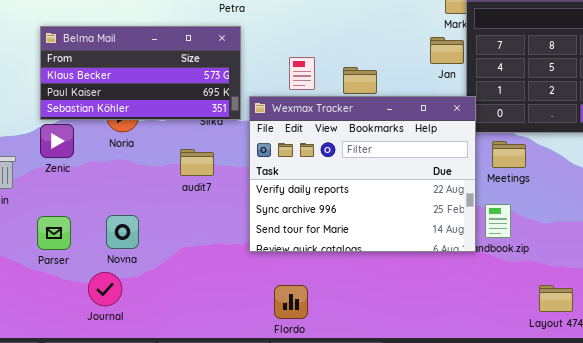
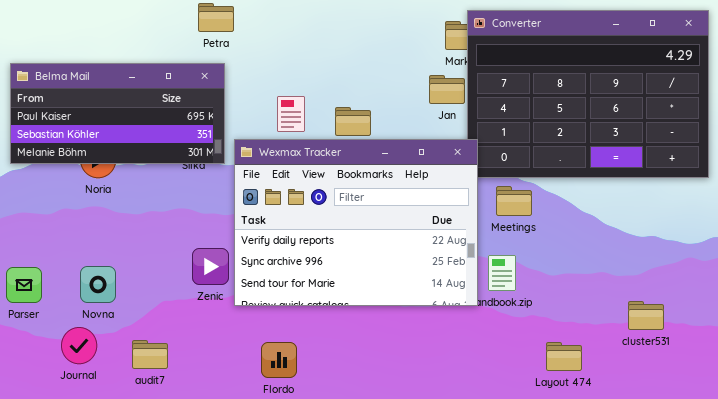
Belma Mail: [40,26,241,120] -> [10,63,225,164], scrolled down 1 row
Zenic: [40,124,74,158] -> [192,248,229,285], moved
audit7: [180,149,214,176] -> [132,340,168,369], moved

